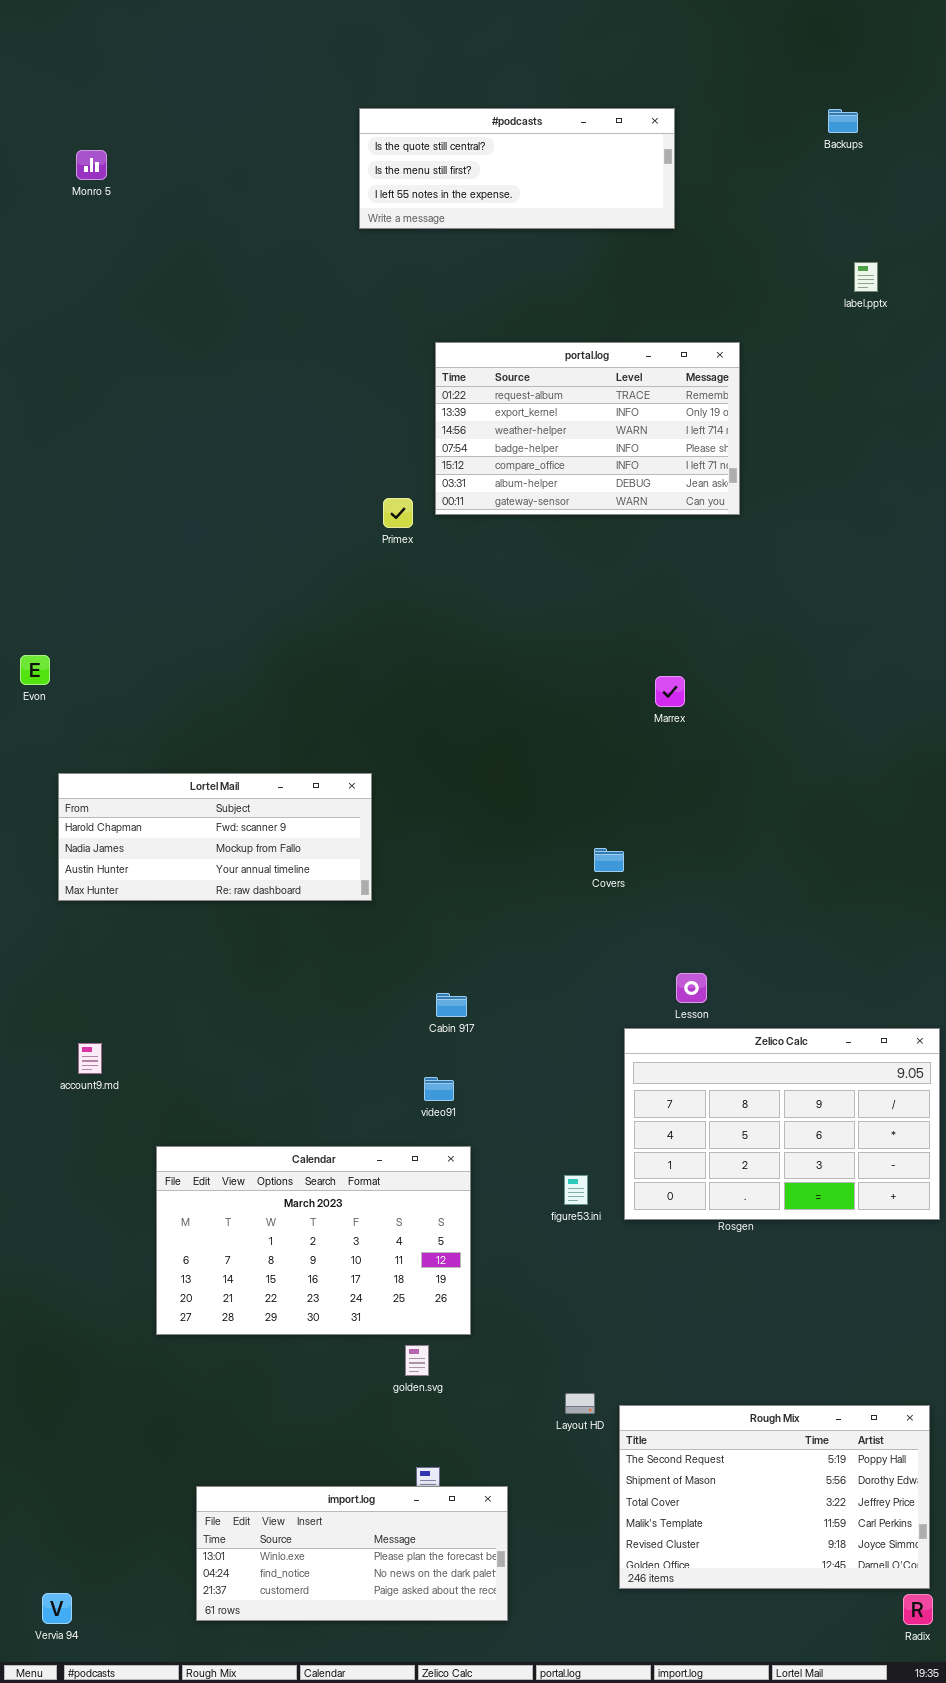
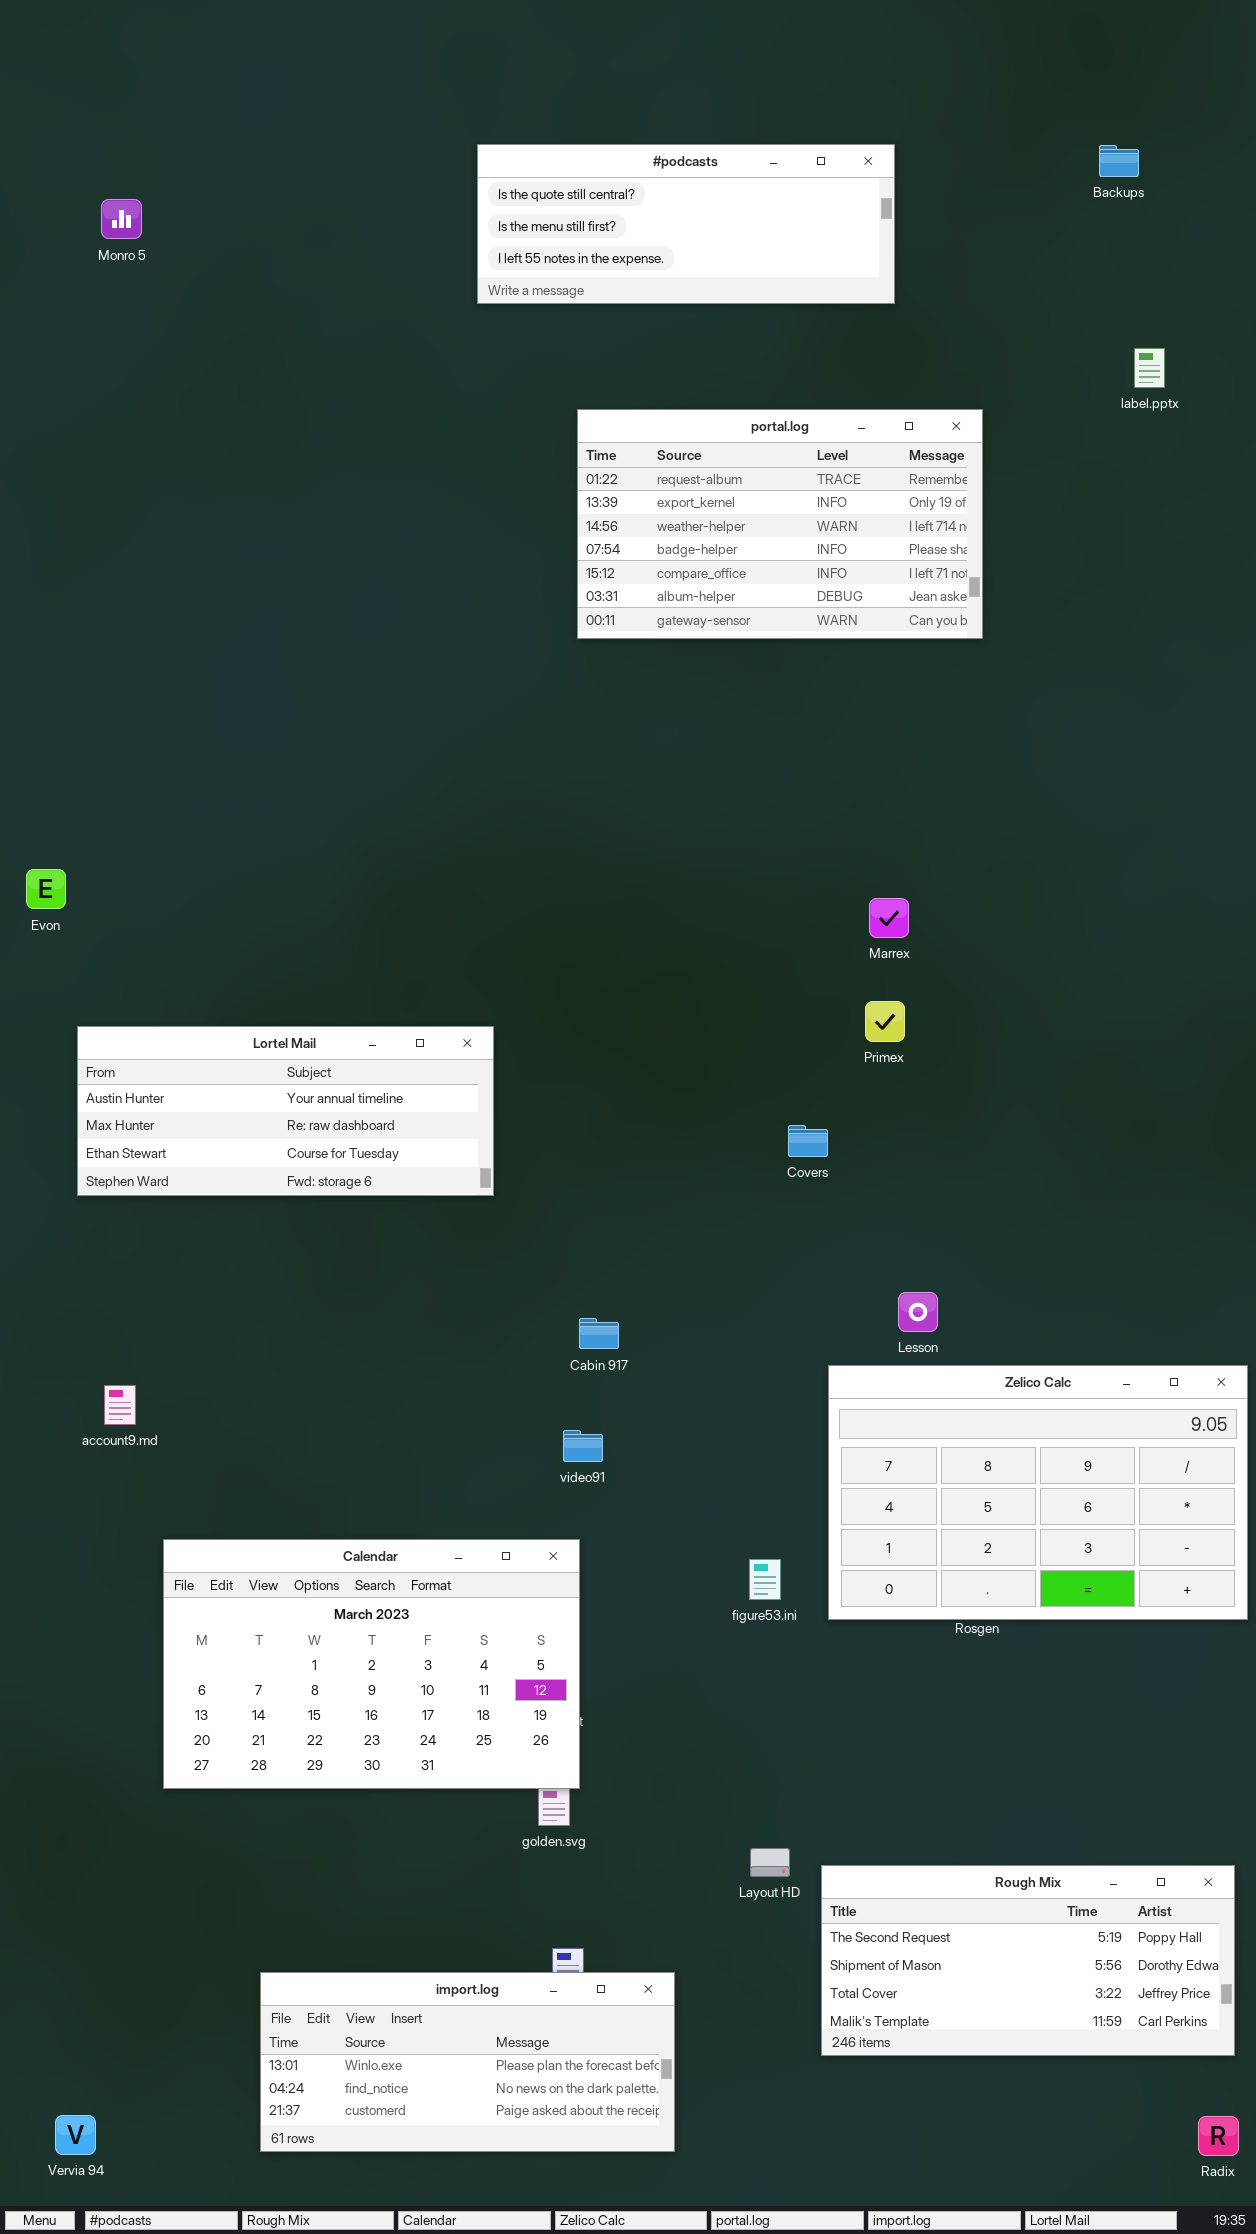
portal.log: [435,342,740,515] -> [577,409,983,639], moved
Primex: [383,498,413,528] -> [865,1001,905,1042], moved
Lortel Mail: [58,773,372,901] -> [77,1026,494,1196], scrolled down 2 rows
Calendar: [156,1146,471,1335] -> [163,1539,580,1789], moved
Rough Mix: [619,1405,930,1589] -> [821,1865,1235,2056], resized

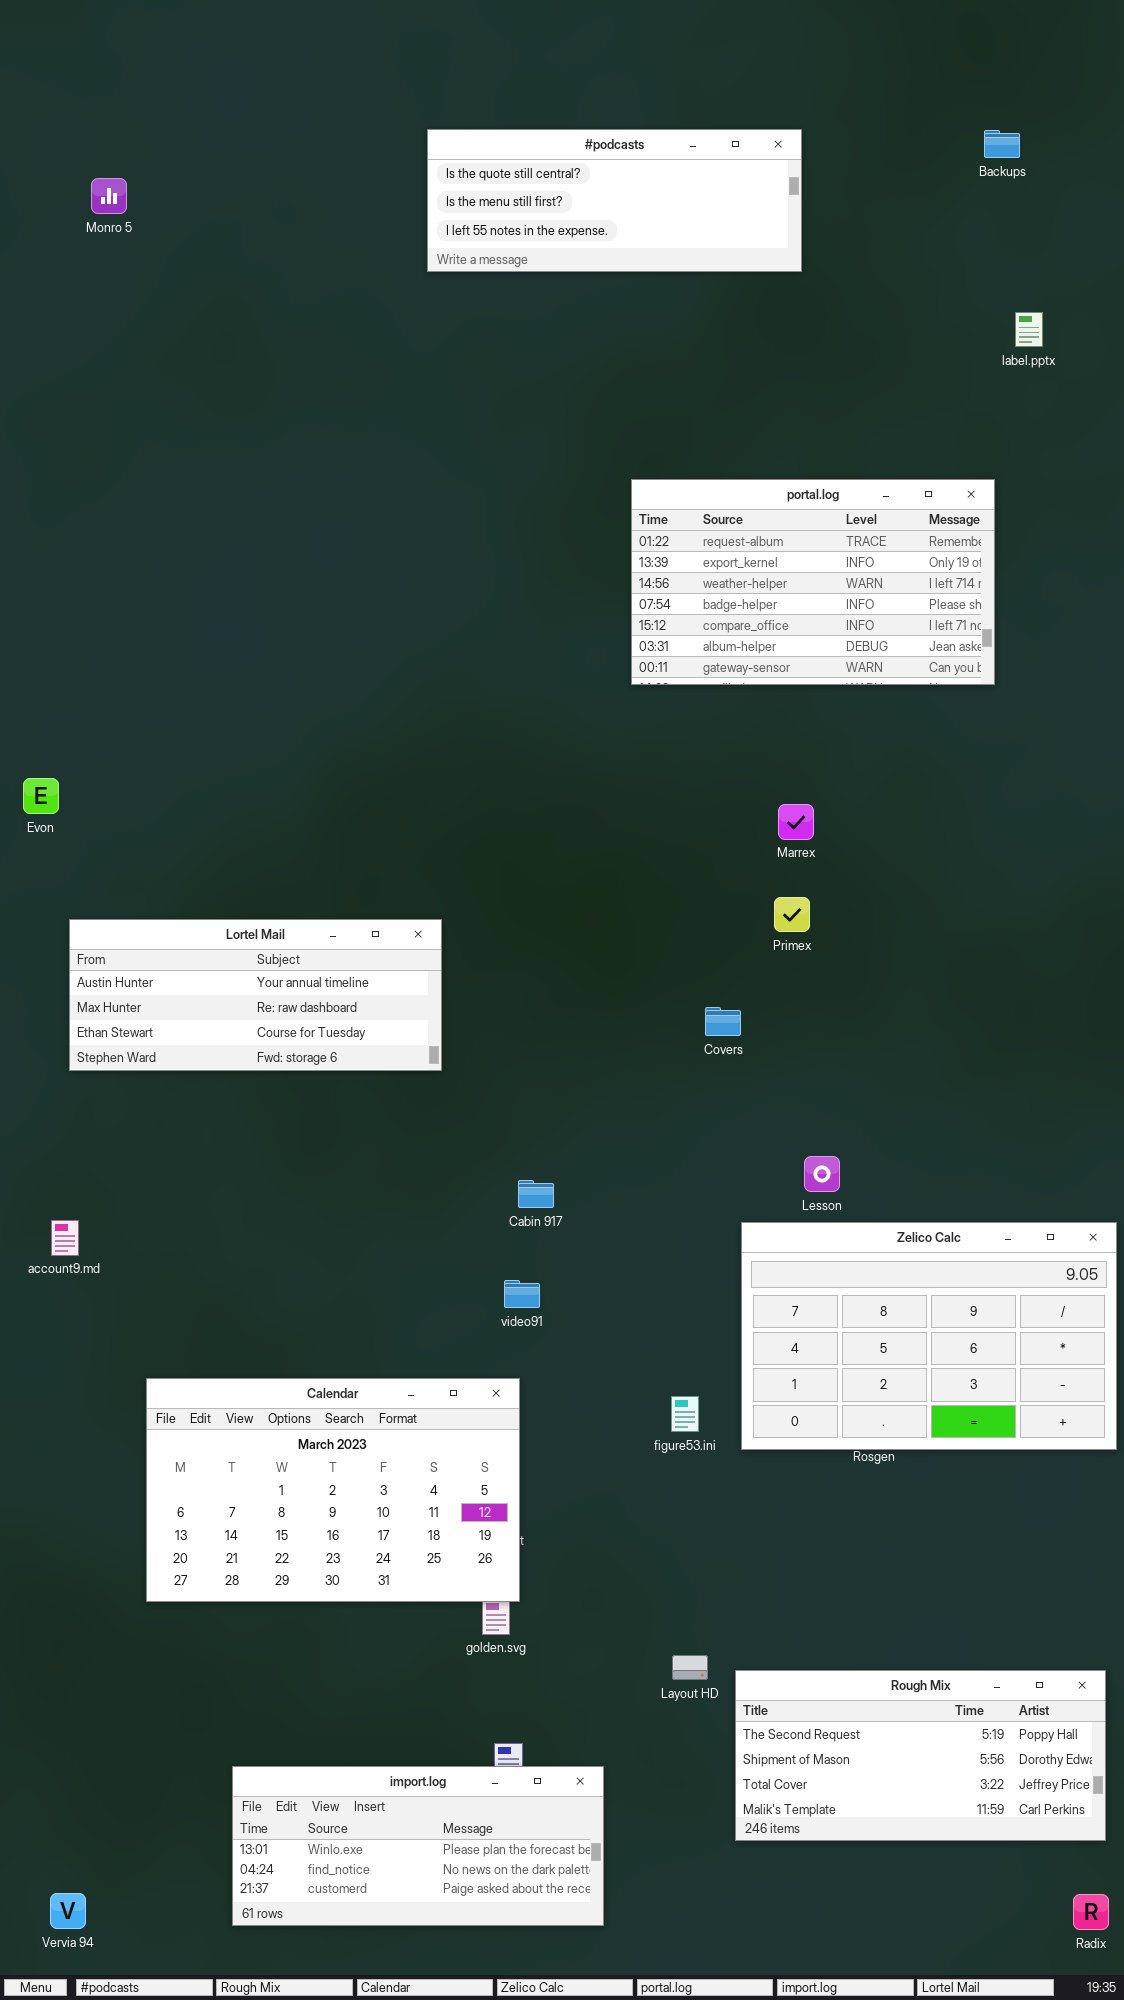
portal.log: [577,409,983,639] -> [631,479,995,685], moved
account9.md: [104,1385,136,1425] -> [51,1220,79,1256], moved

